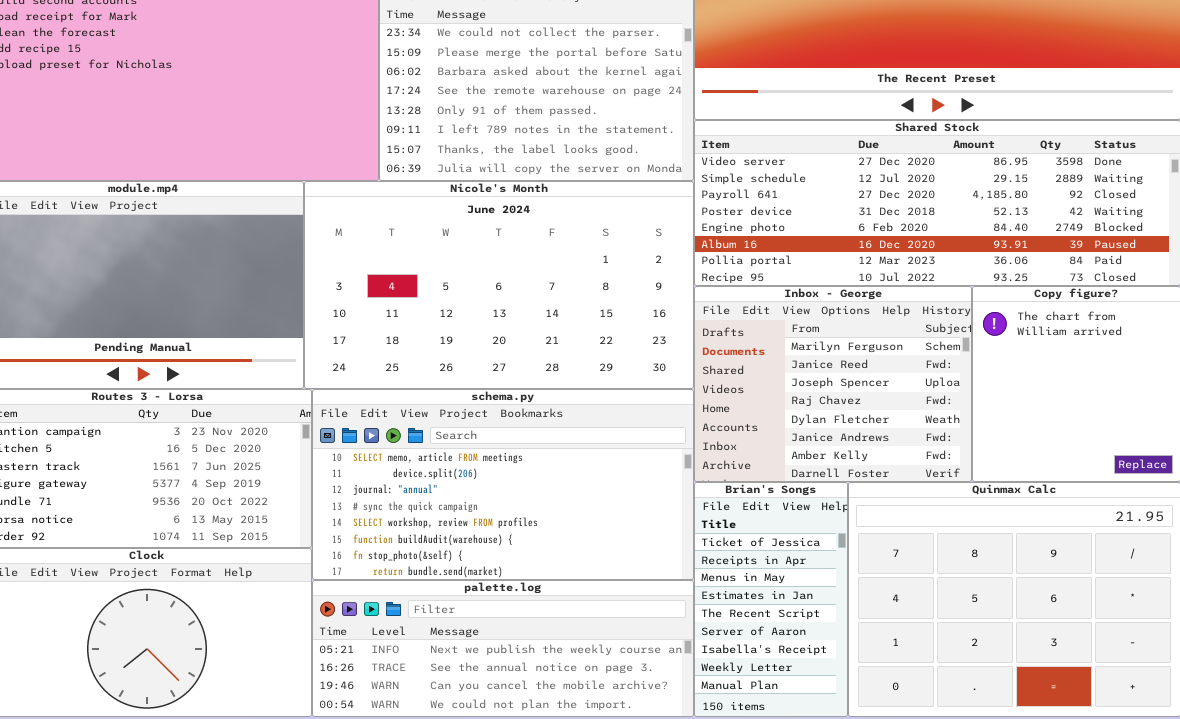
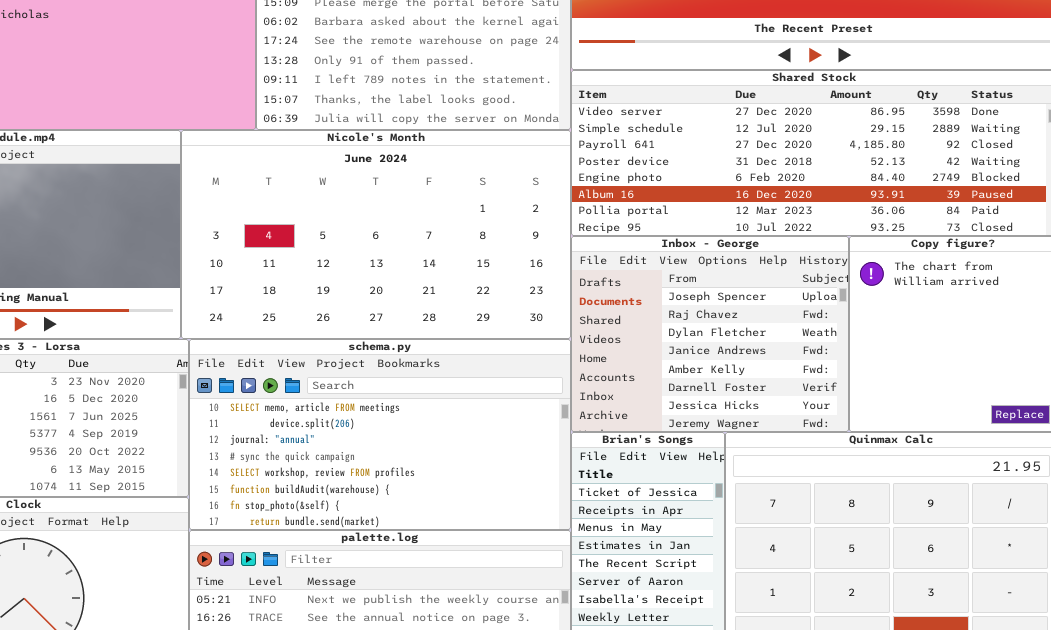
Inbox - George: [694,286,972,482] -> [571,236,849,432], scrolled down 2 rows

